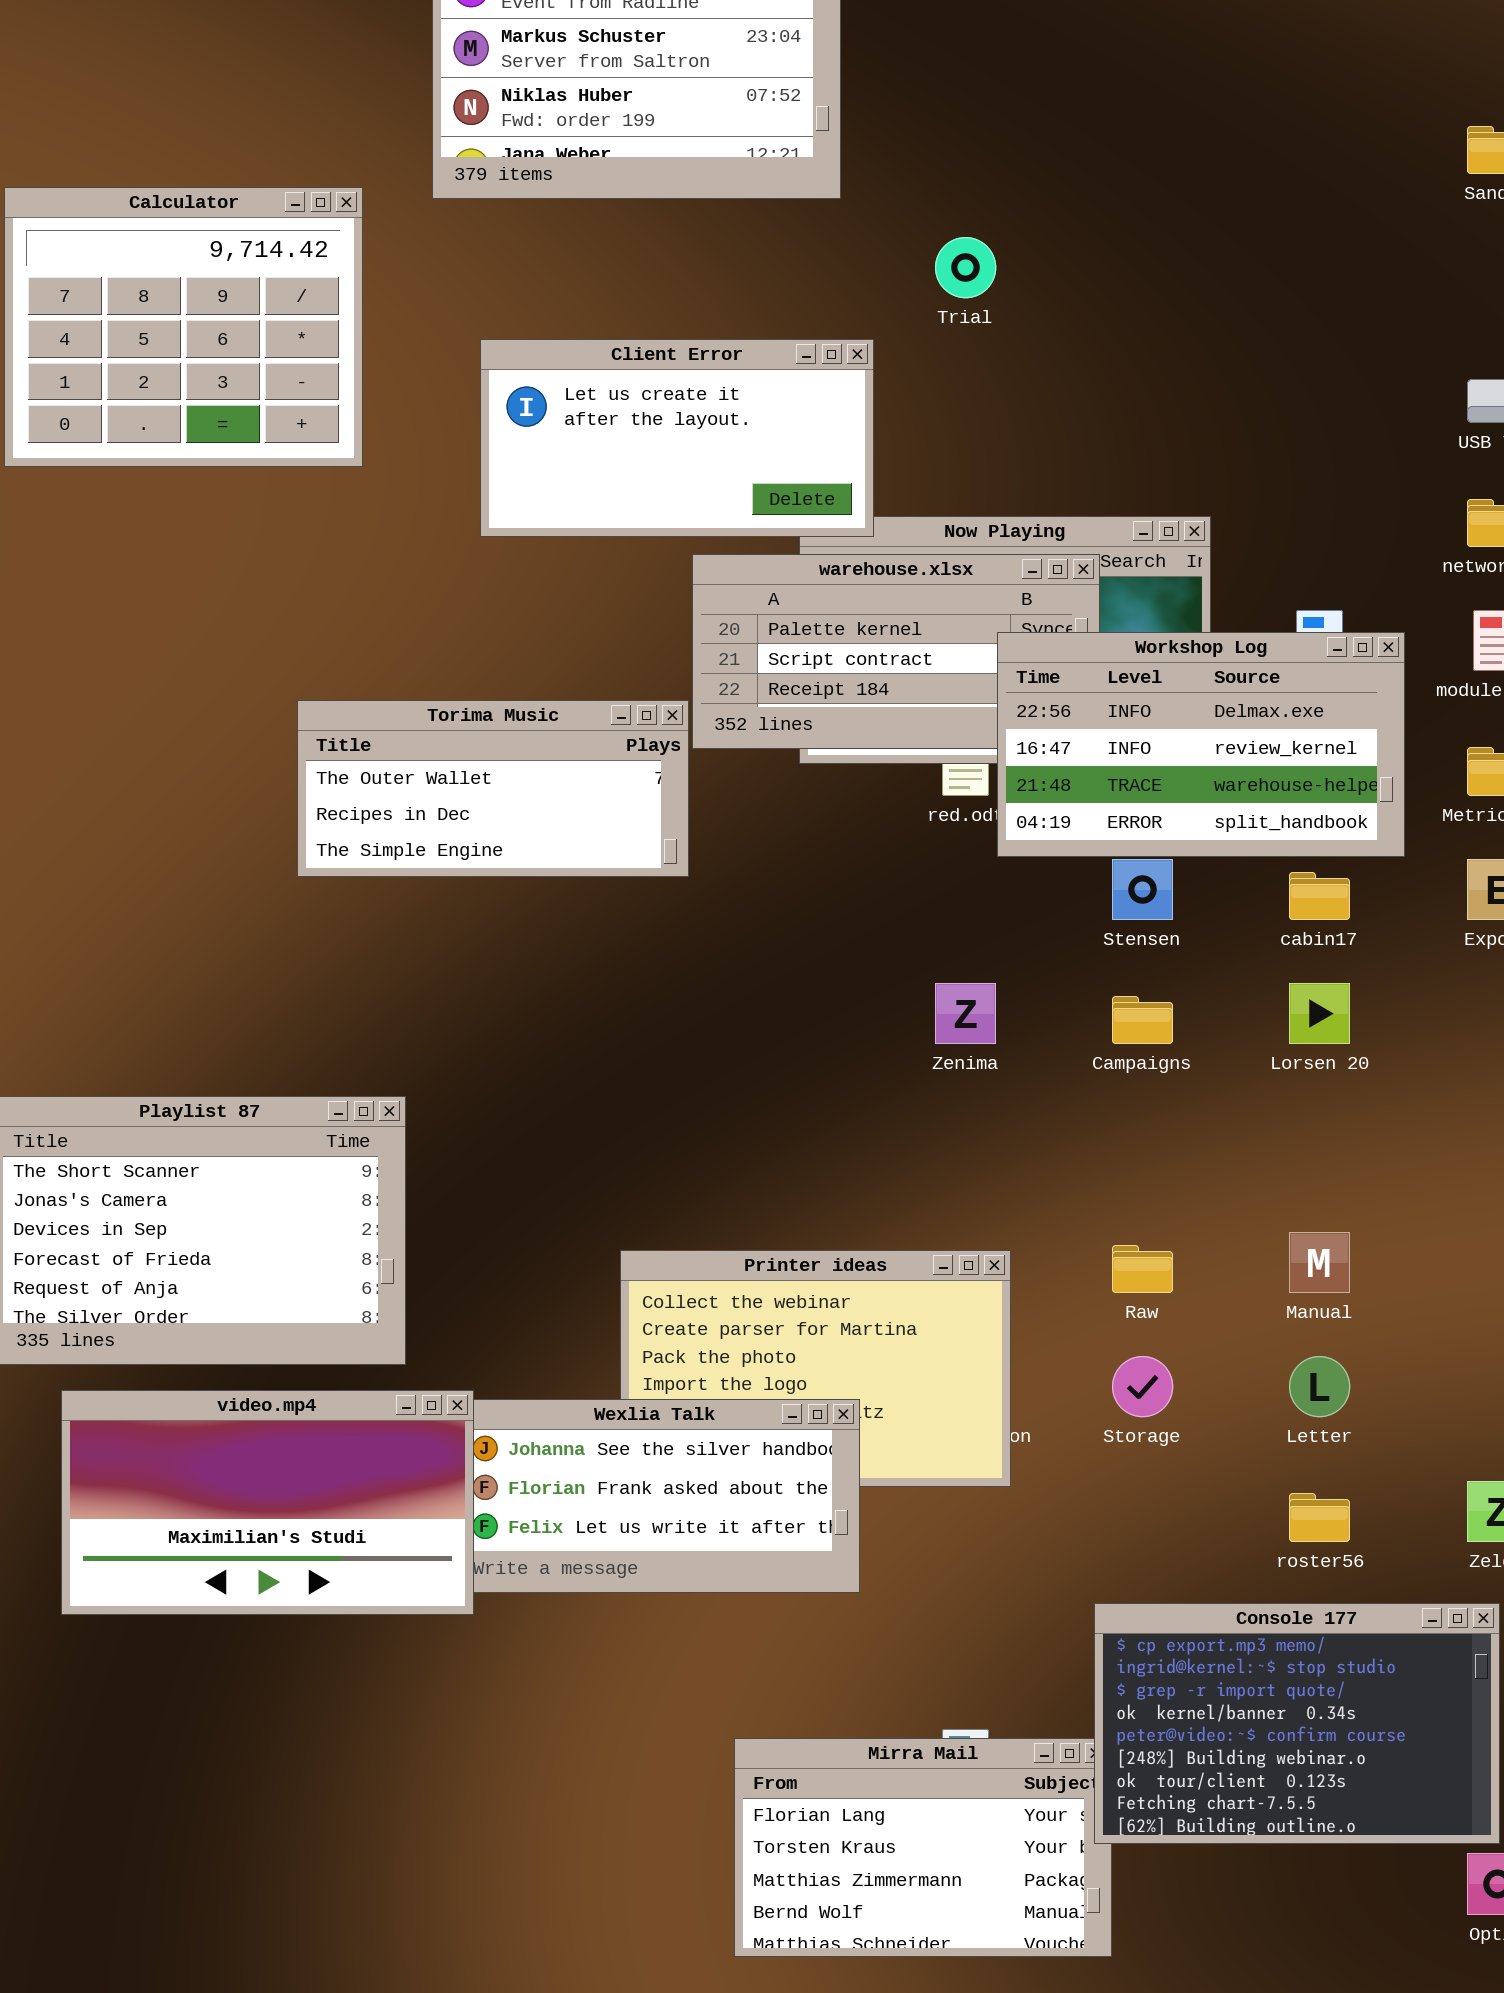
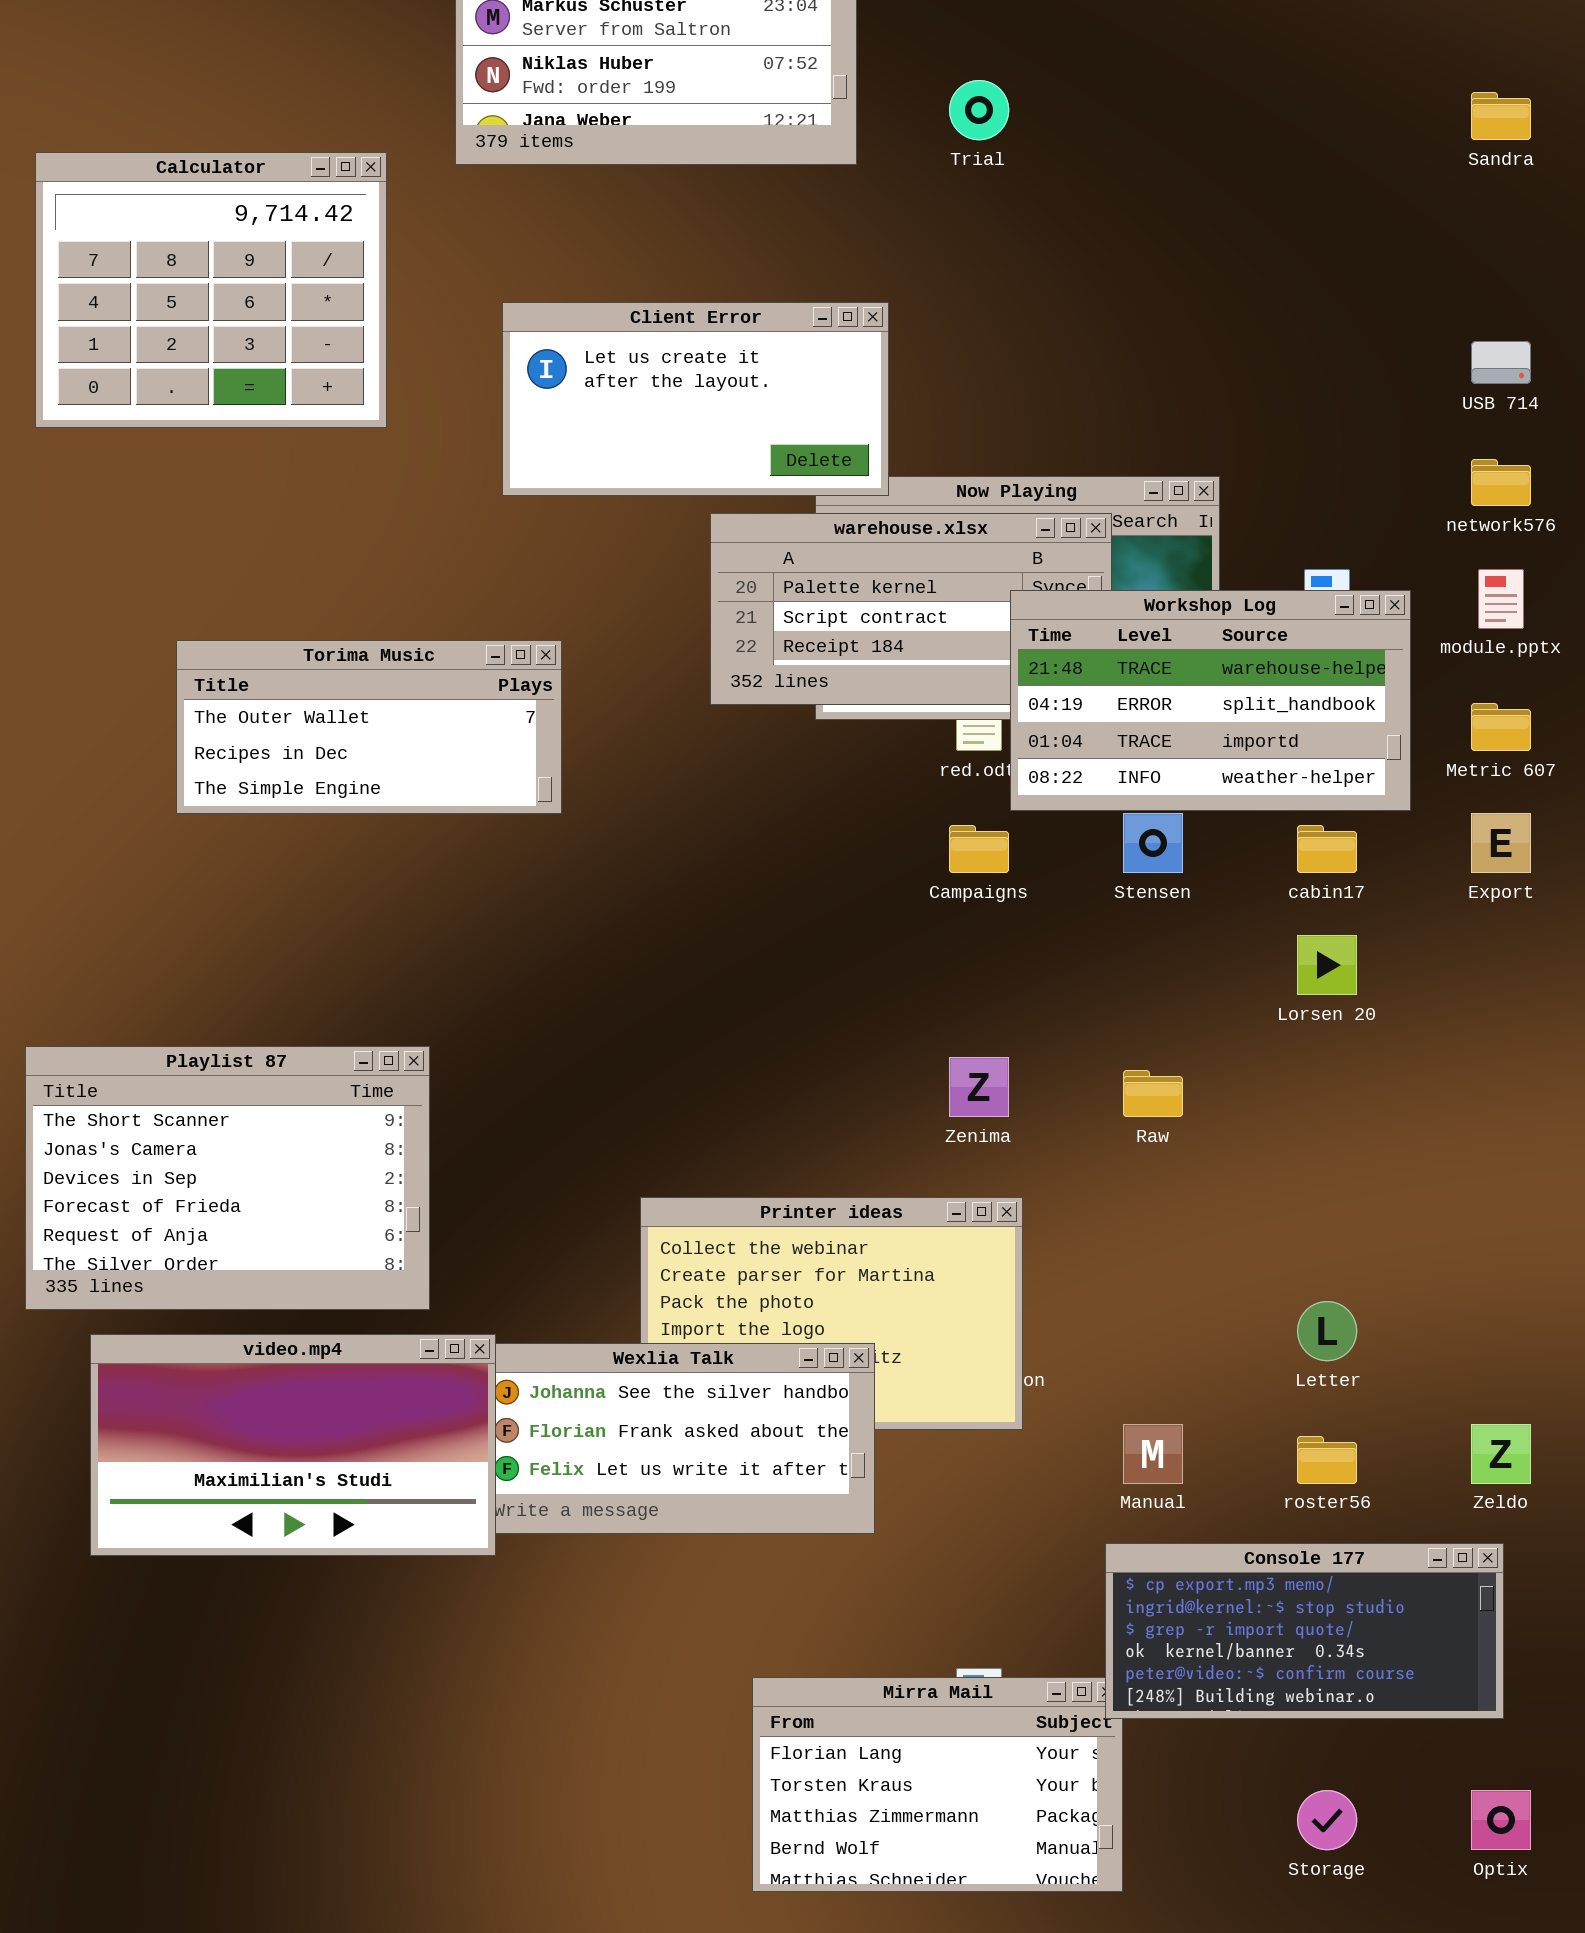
Trial: [935,237,996,298] -> [949,80,1009,140], moved
Workshop Log: [997,632,1405,857] -> [1010,590,1411,811], scrolled down 2 rows
Torima Music: [297,700,689,877] -> [176,640,562,814], moved
Zenima: [935,983,996,1044] -> [949,1057,1009,1117], moved
Campaigns: [1112,996,1173,1044] -> [949,825,1009,873], moved
Manual: [1289,1232,1350,1293] -> [1123,1424,1183,1484], moved
Raw: [1112,1245,1173,1293] -> [1123,1070,1183,1117], moved
Storage: [1112,1356,1173,1417] -> [1297,1790,1357,1850], moved
Console 177: [1094,1603,1500,1844] -> [1105,1543,1504,1719], resized

